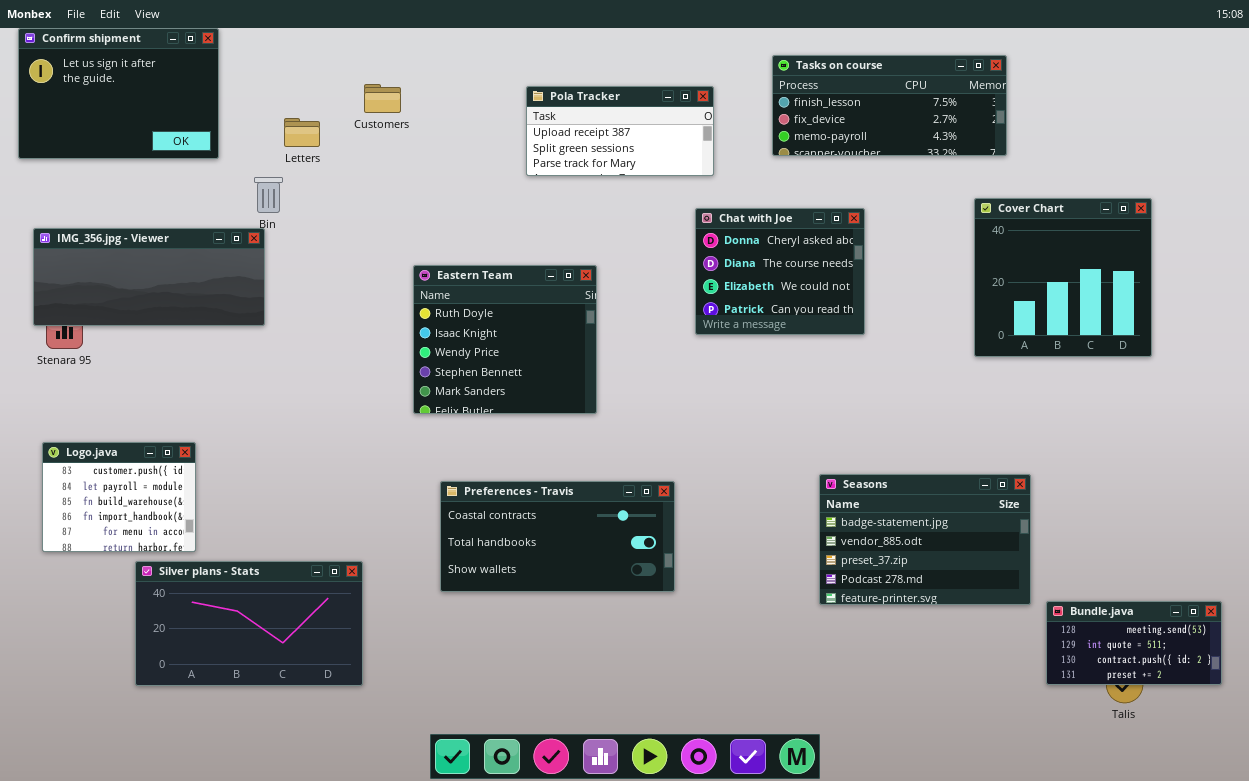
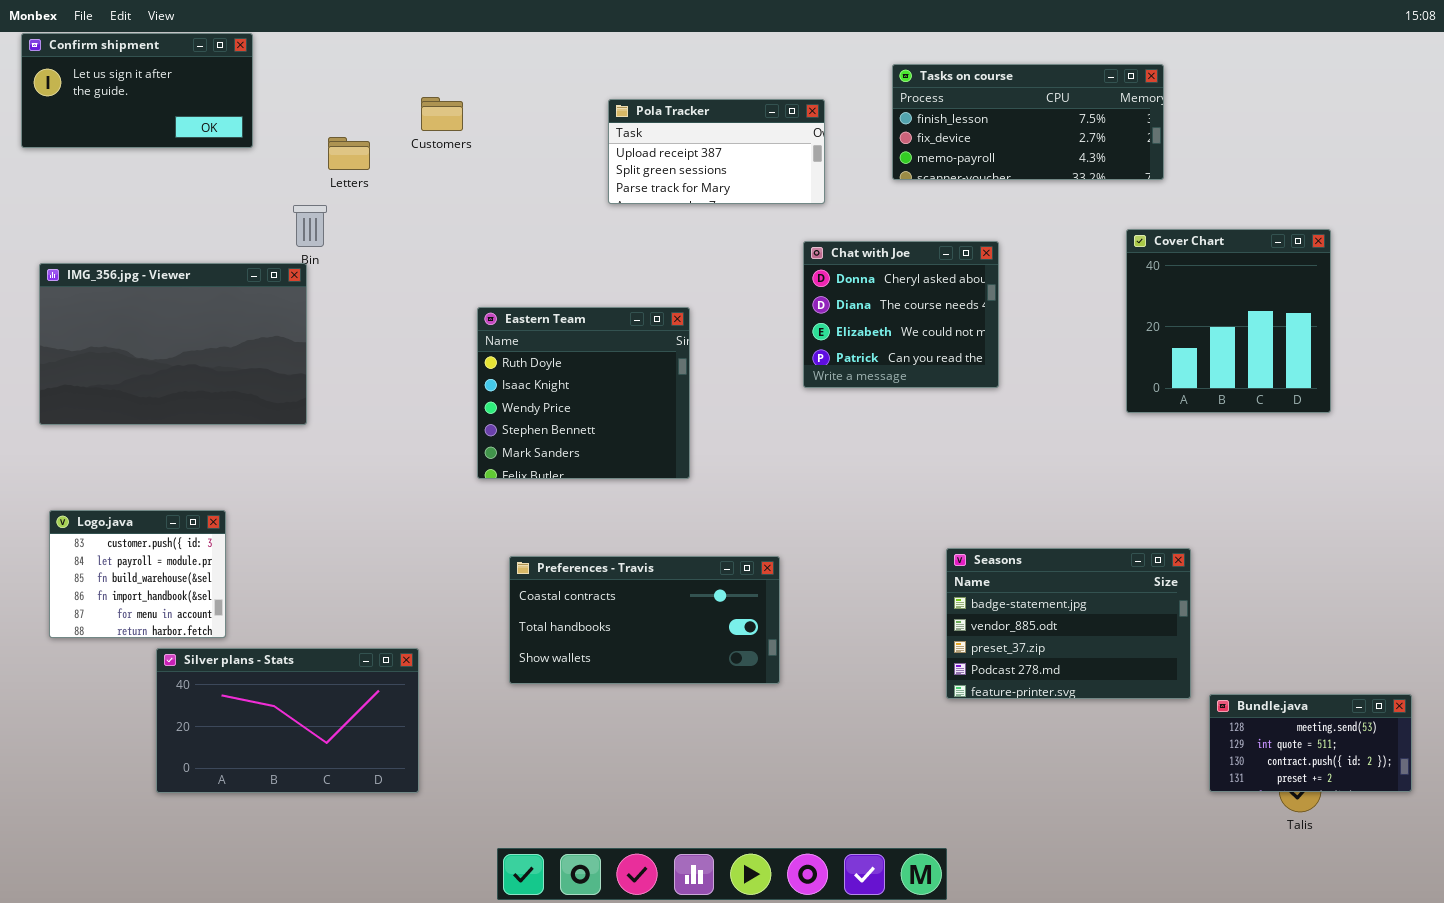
Confirm shipment: [18,28,219,159] -> [21,33,253,148], resized
IMG_356.jpg - Viewer: [33,228,265,326] -> [39,263,307,425], resized

